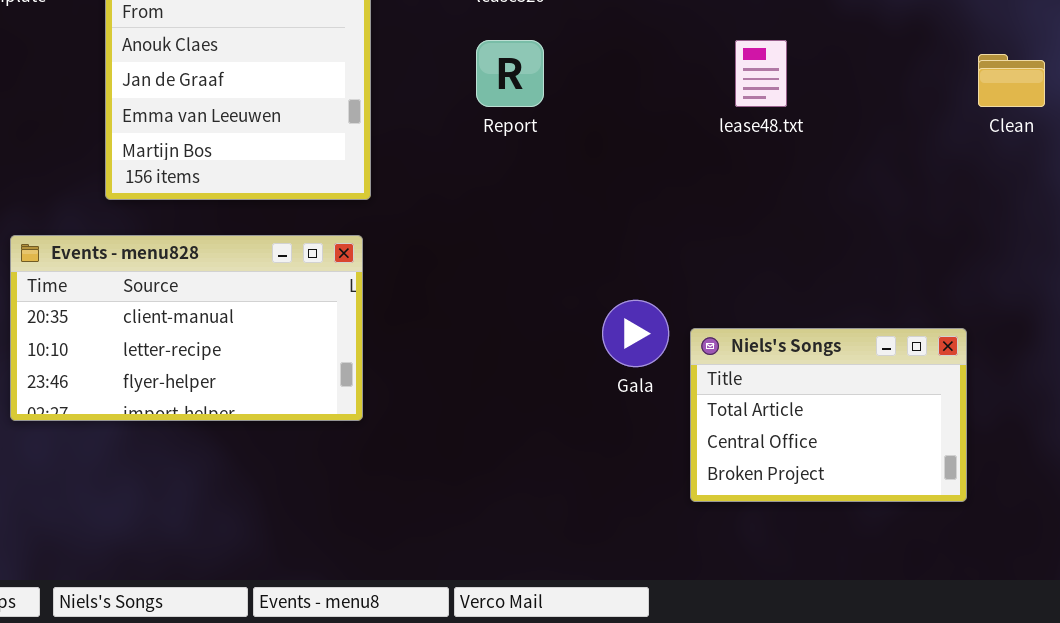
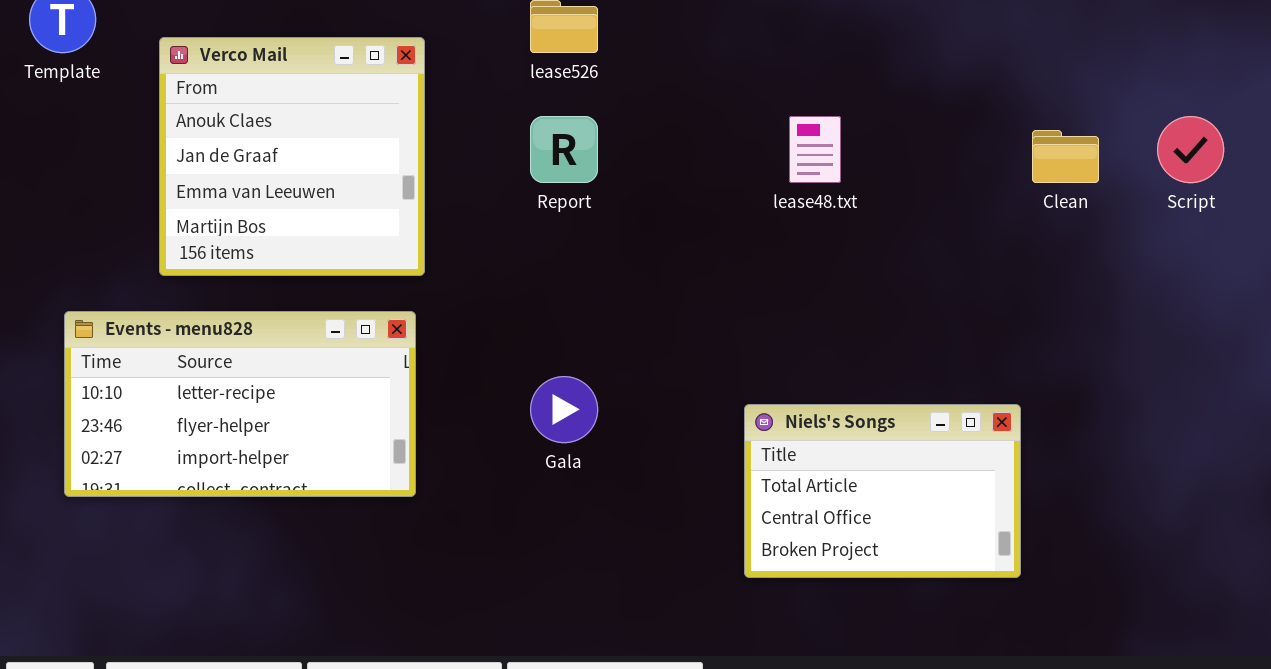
Events - menu828: [10,235,363,421] -> [64,311,416,497], scrolled down 1 row
Gala: [602,300,669,367] -> [530,376,598,443], moved

